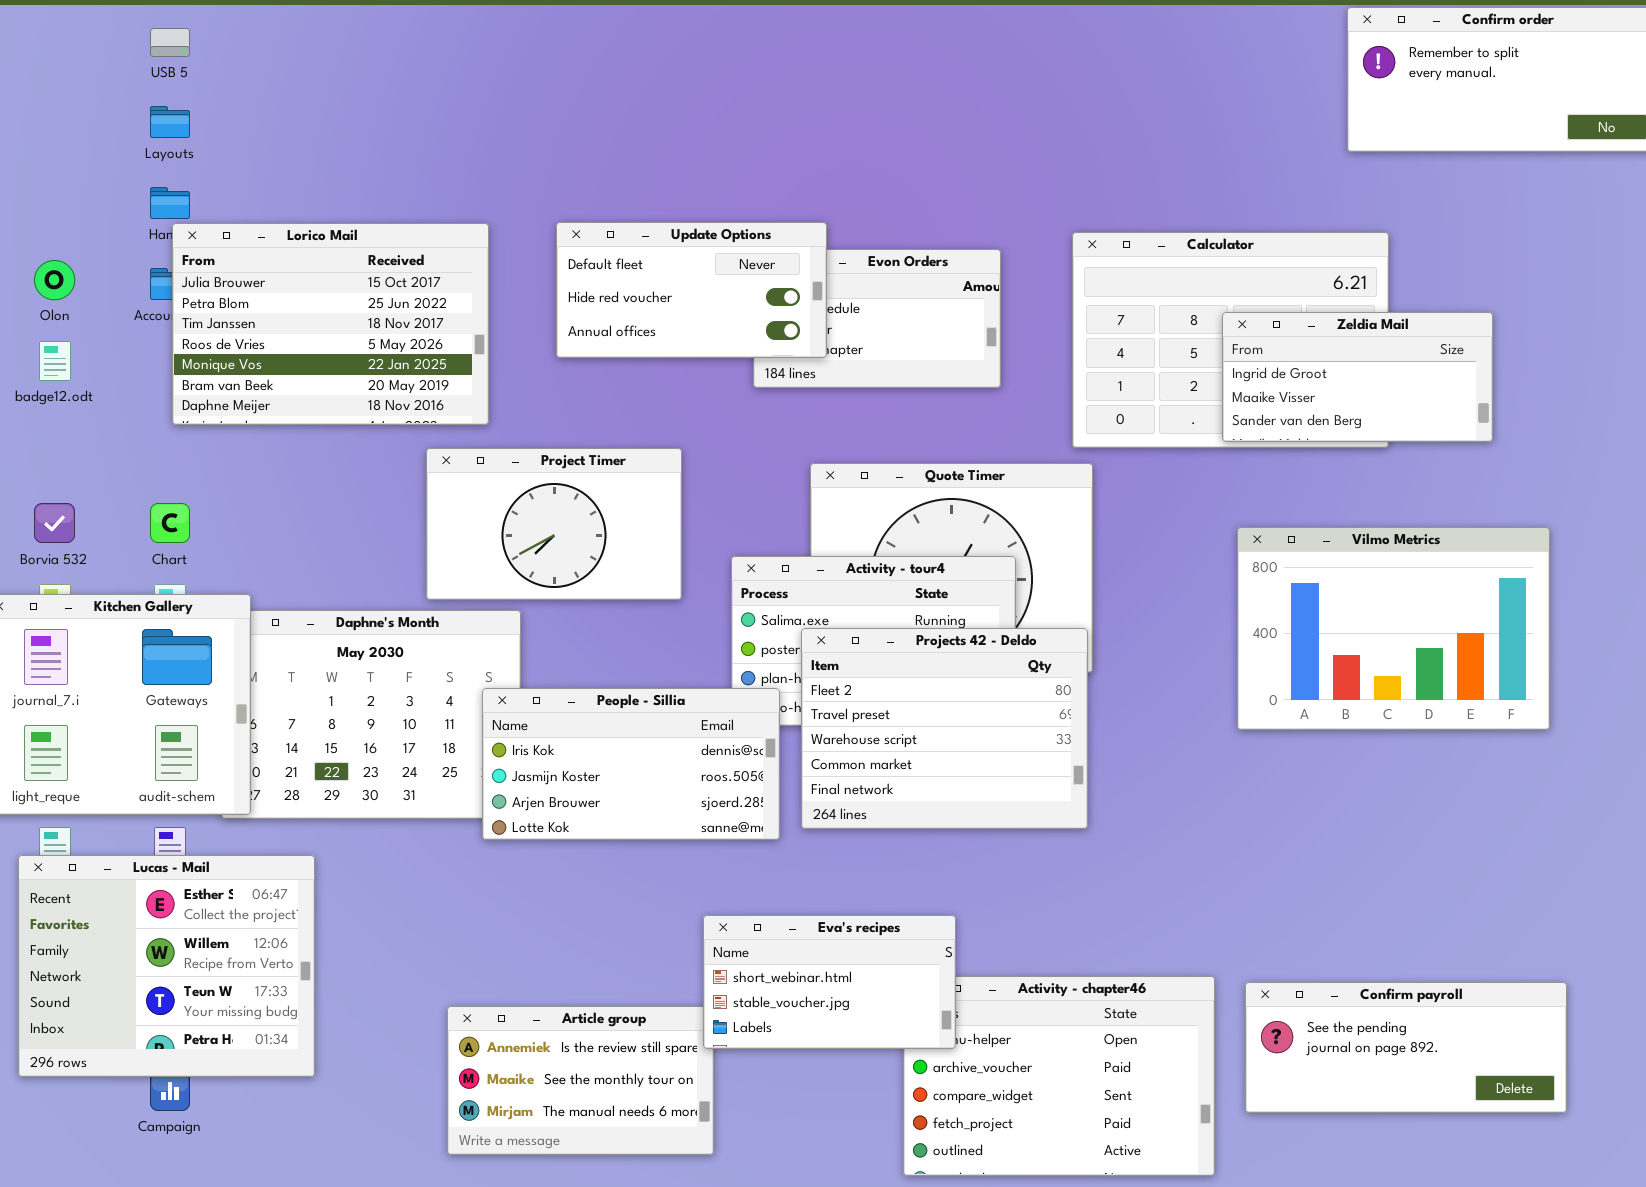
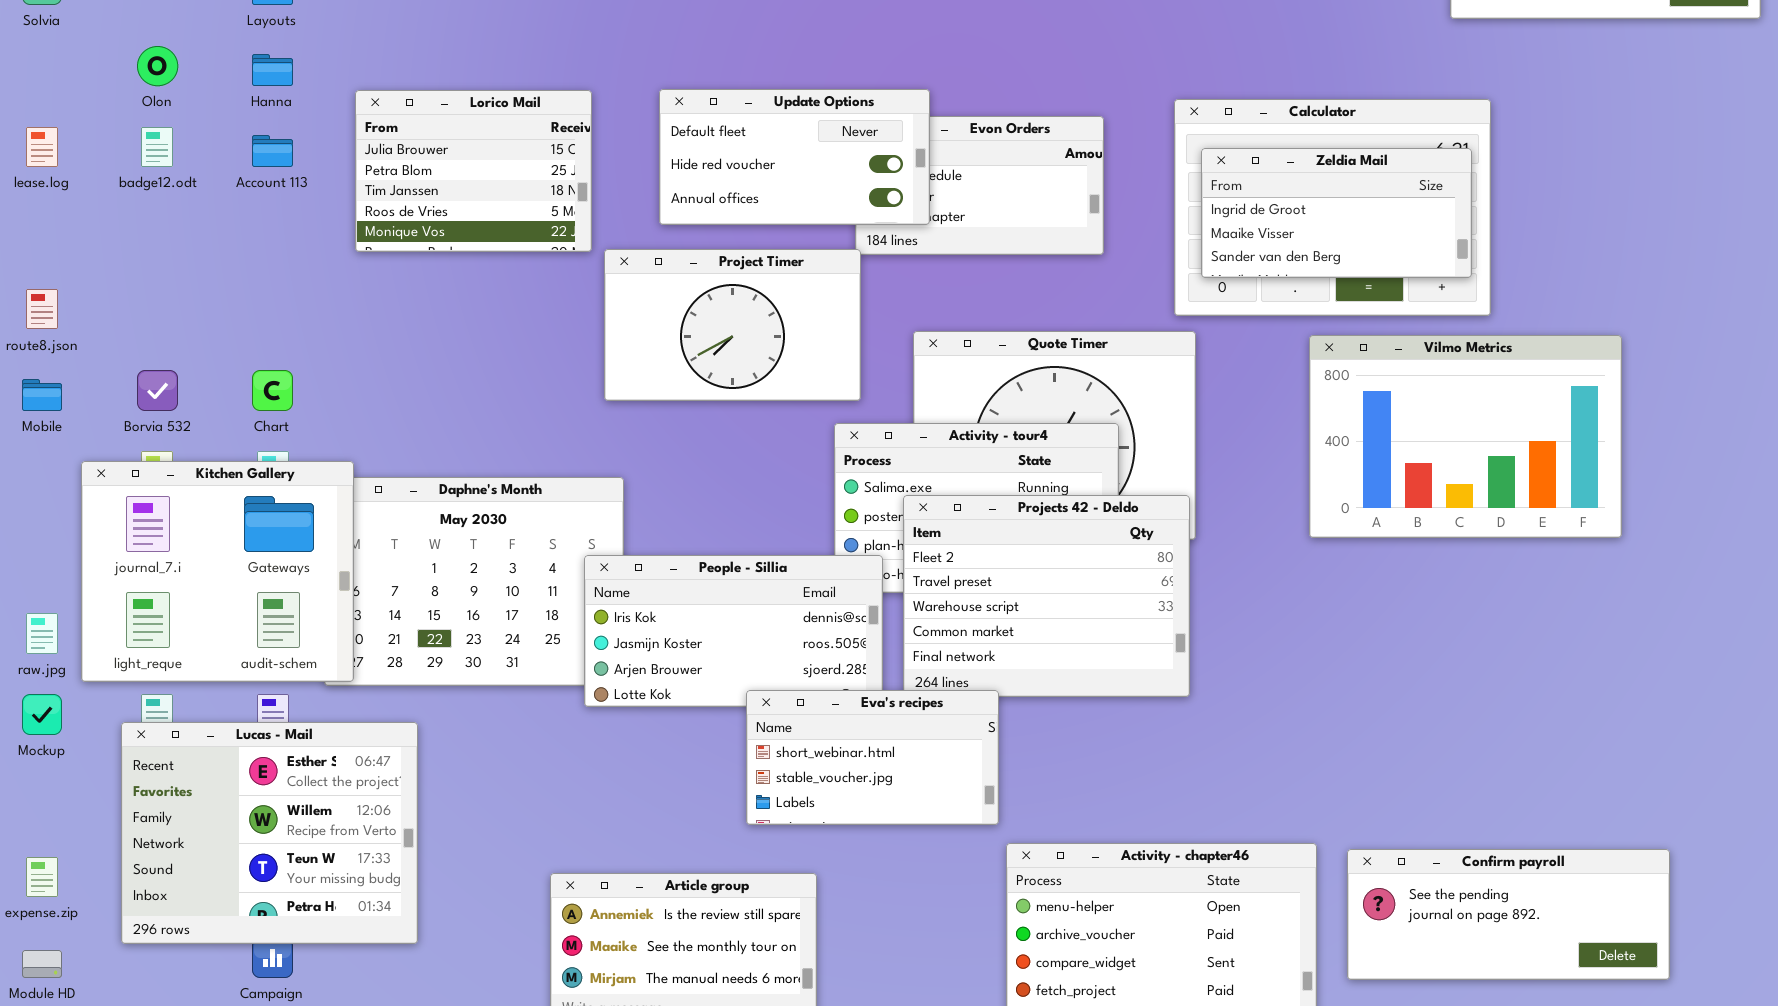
Lorico Mail: [172,223,489,425] -> [355,90,592,252], resized
Olon: [34,260,75,300] -> [137,46,178,86], moved
Zeldia Mail: [1222,312,1493,442] -> [1201,148,1472,278], moved
badge12.odt: [39,341,71,381] -> [141,127,173,167], moved
Project Timer: [426,448,682,600] -> [604,249,861,401], moved
Vilmo Metrics: [1237,527,1550,730] -> [1309,335,1622,538], moved
Eva's recipes: [703,915,956,1049] -> [746,690,999,825], moved

